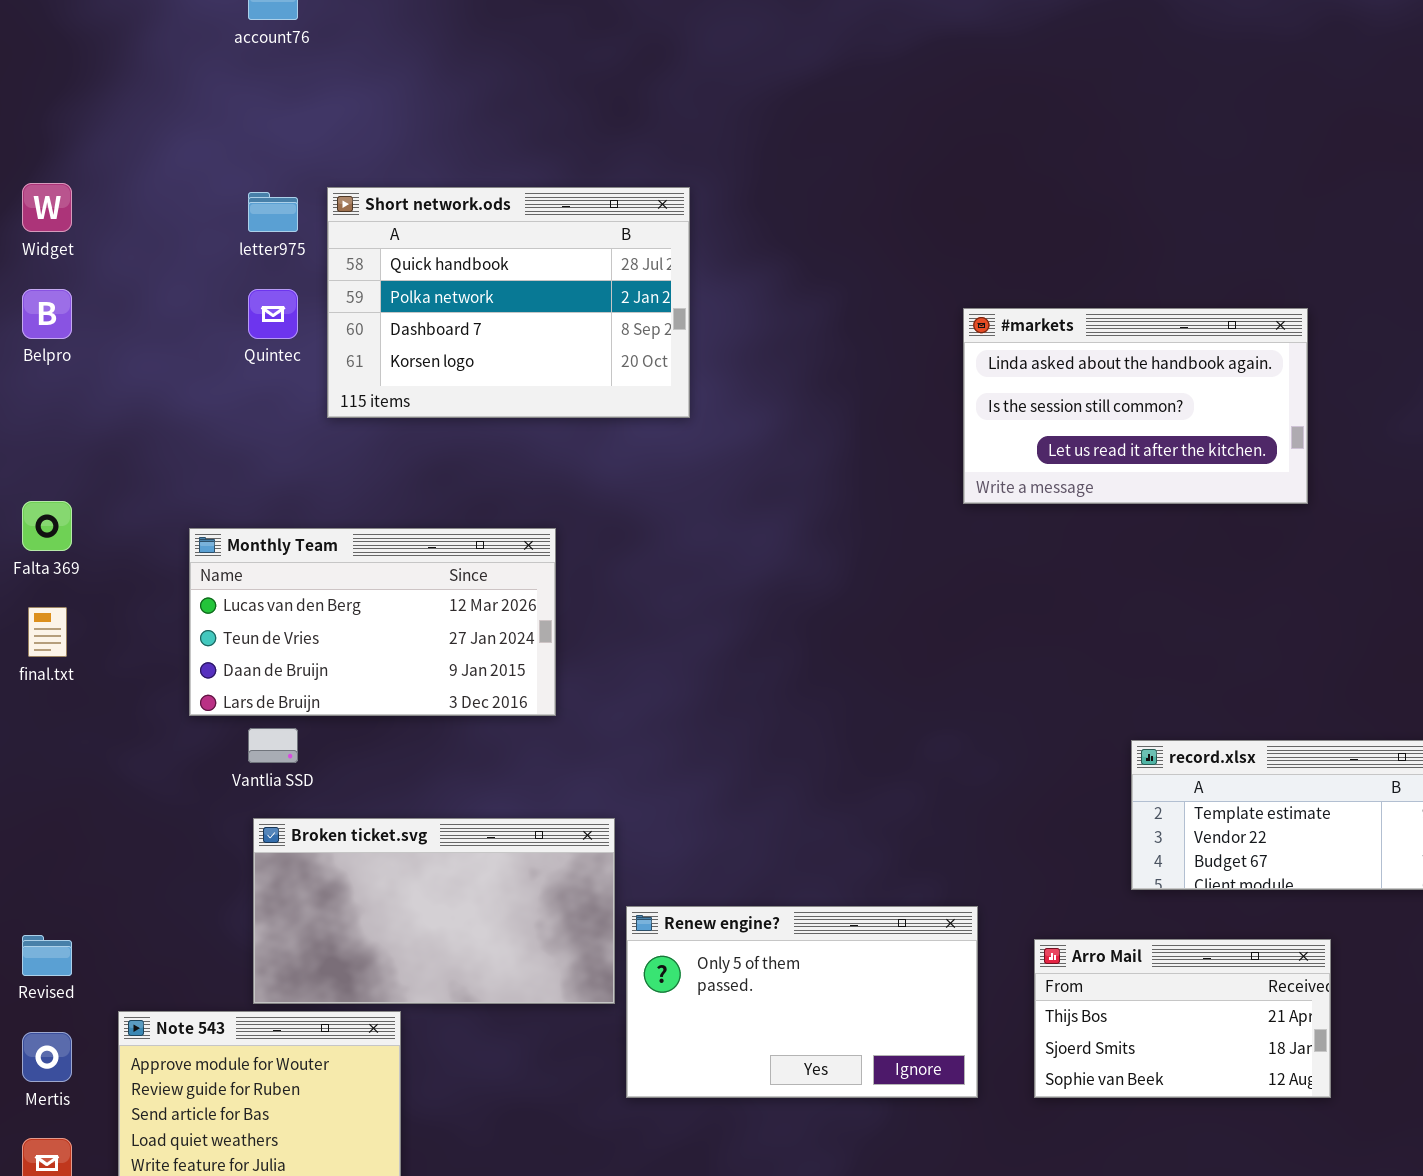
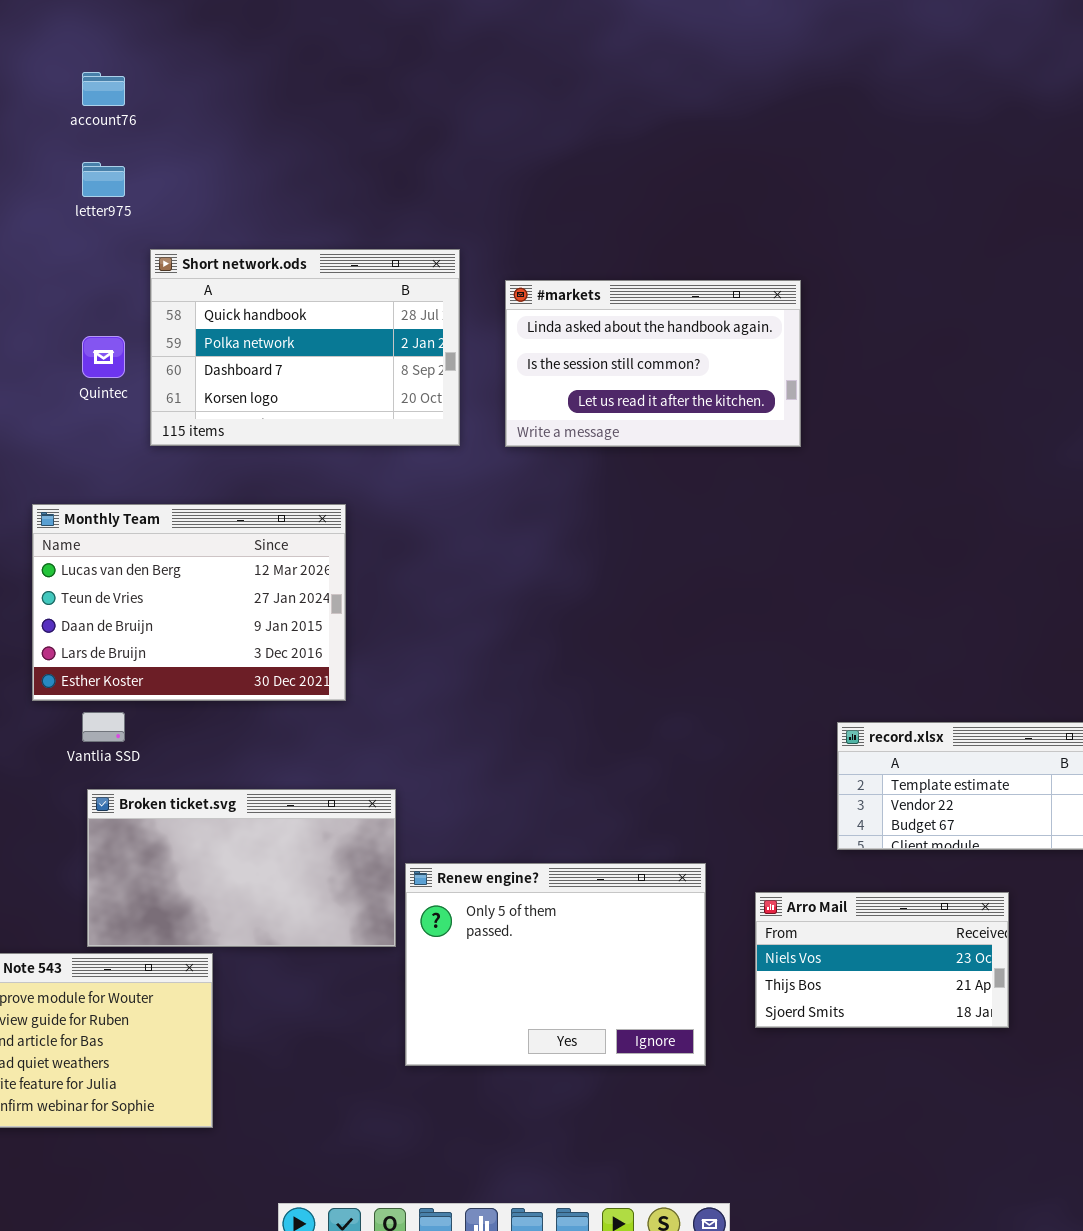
letter975: [248,192,298,232] -> [82,162,125,197], moved
#markets: [963,308,1308,504] -> [505,280,801,447], moved
Monthly Team: [189,528,556,716] -> [32,504,346,701], resized
Renew engine?: [626,906,978,1098] -> [405,863,706,1066], resized
Arro Mail: [1034,939,1331,1098] -> [755,892,1009,1028], scrolled up 1 row

